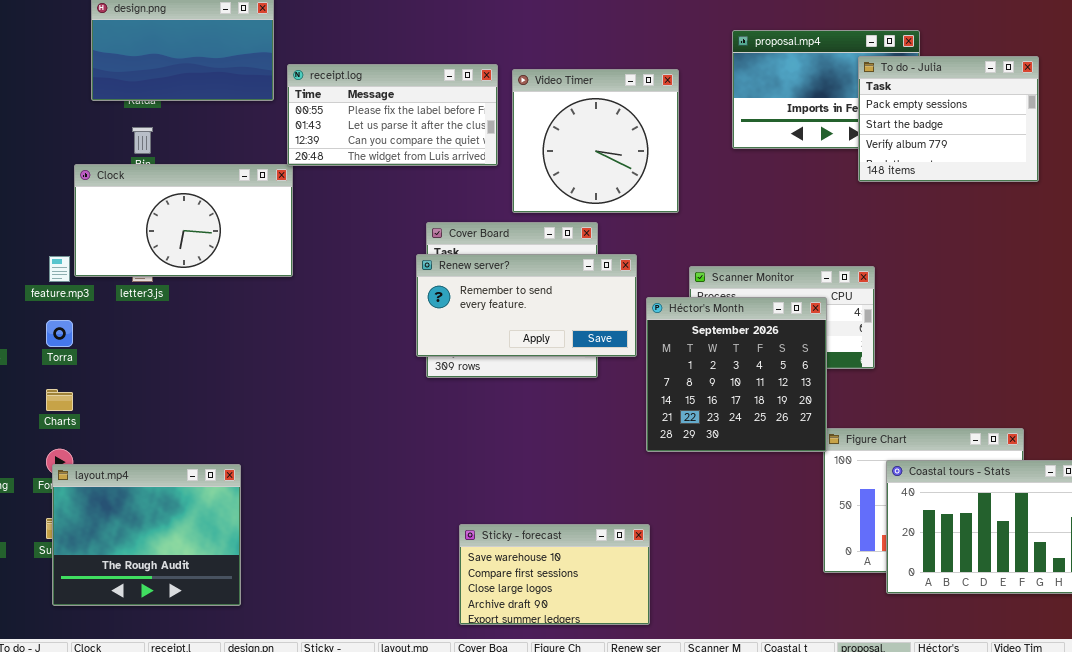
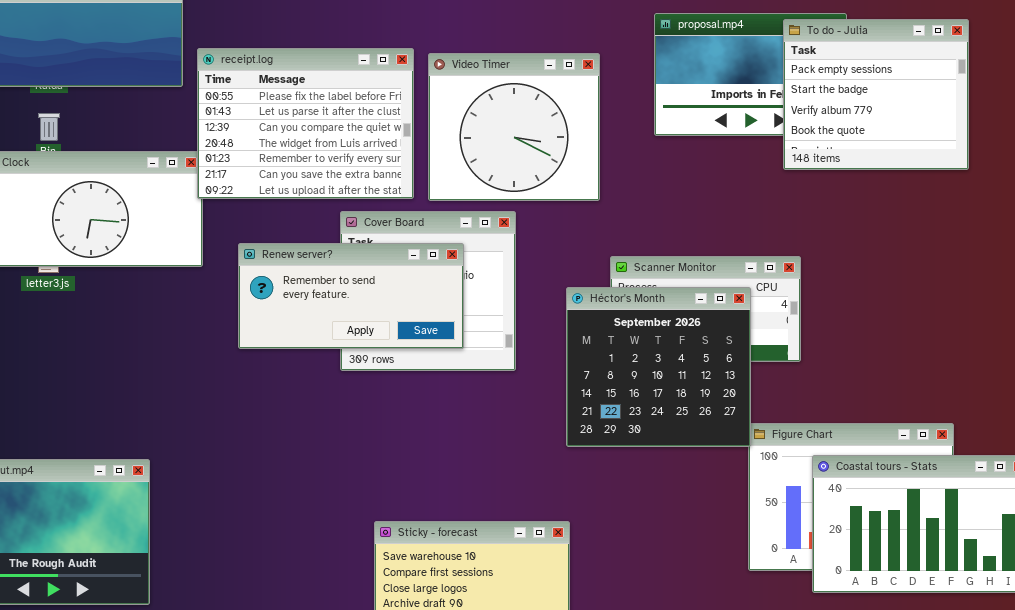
To do - Julia: [858,56,1039,182] -> [783,19,969,170], resized
receipt.log: [287,64,498,166] -> [197,48,414,199], resized
Renew server?: [416,254,637,357] -> [238,243,464,349], moved

